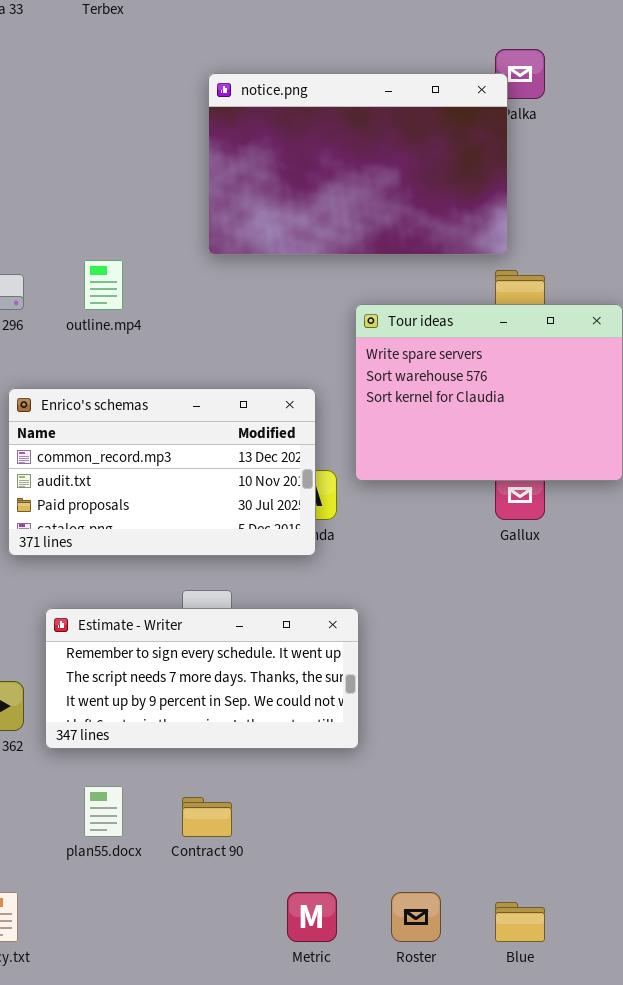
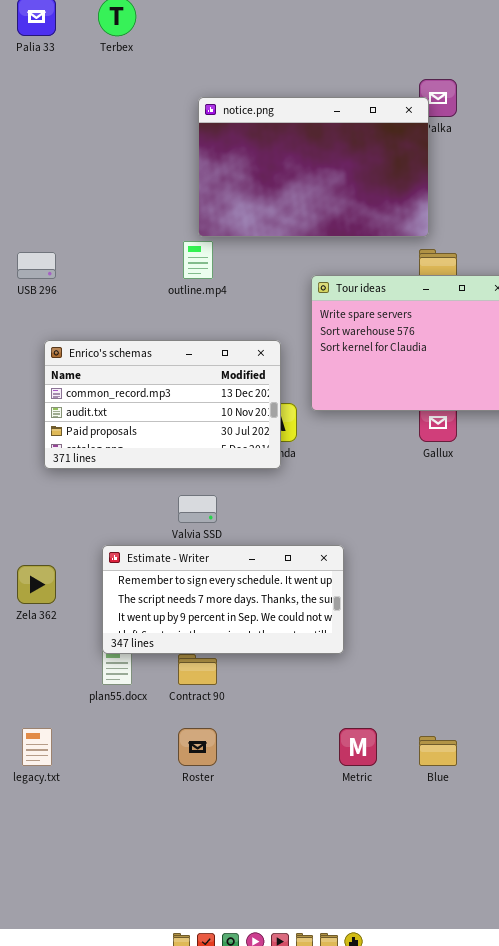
outline.mp4: [84,260,123,310] -> [183,241,213,279], moved
Estimate - Writer: [45,608,359,749] -> [102,545,344,654], moved
Metric: [287,892,337,942] -> [339,728,377,766], moved
Roster: [391,892,441,942] -> [178,728,217,766], moved

